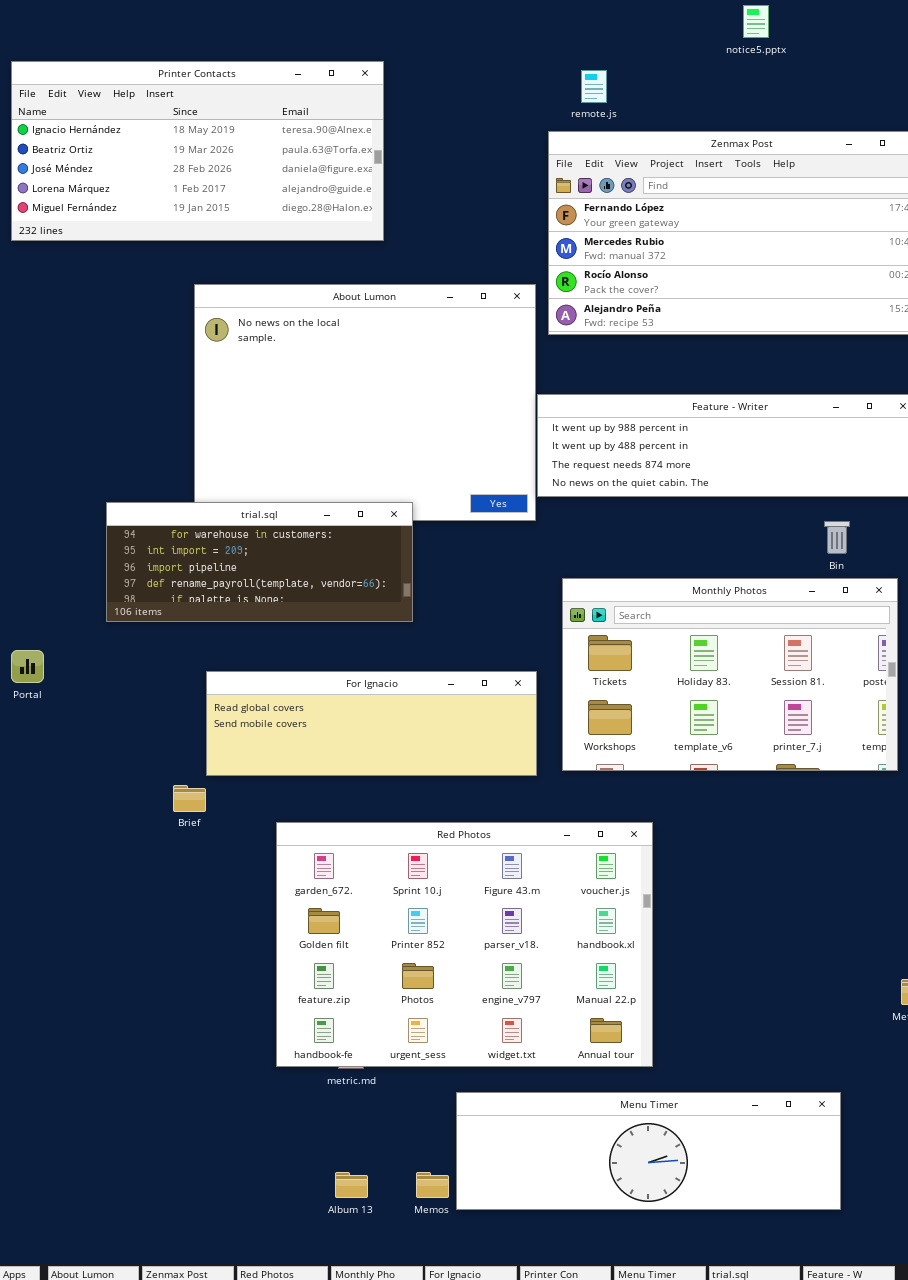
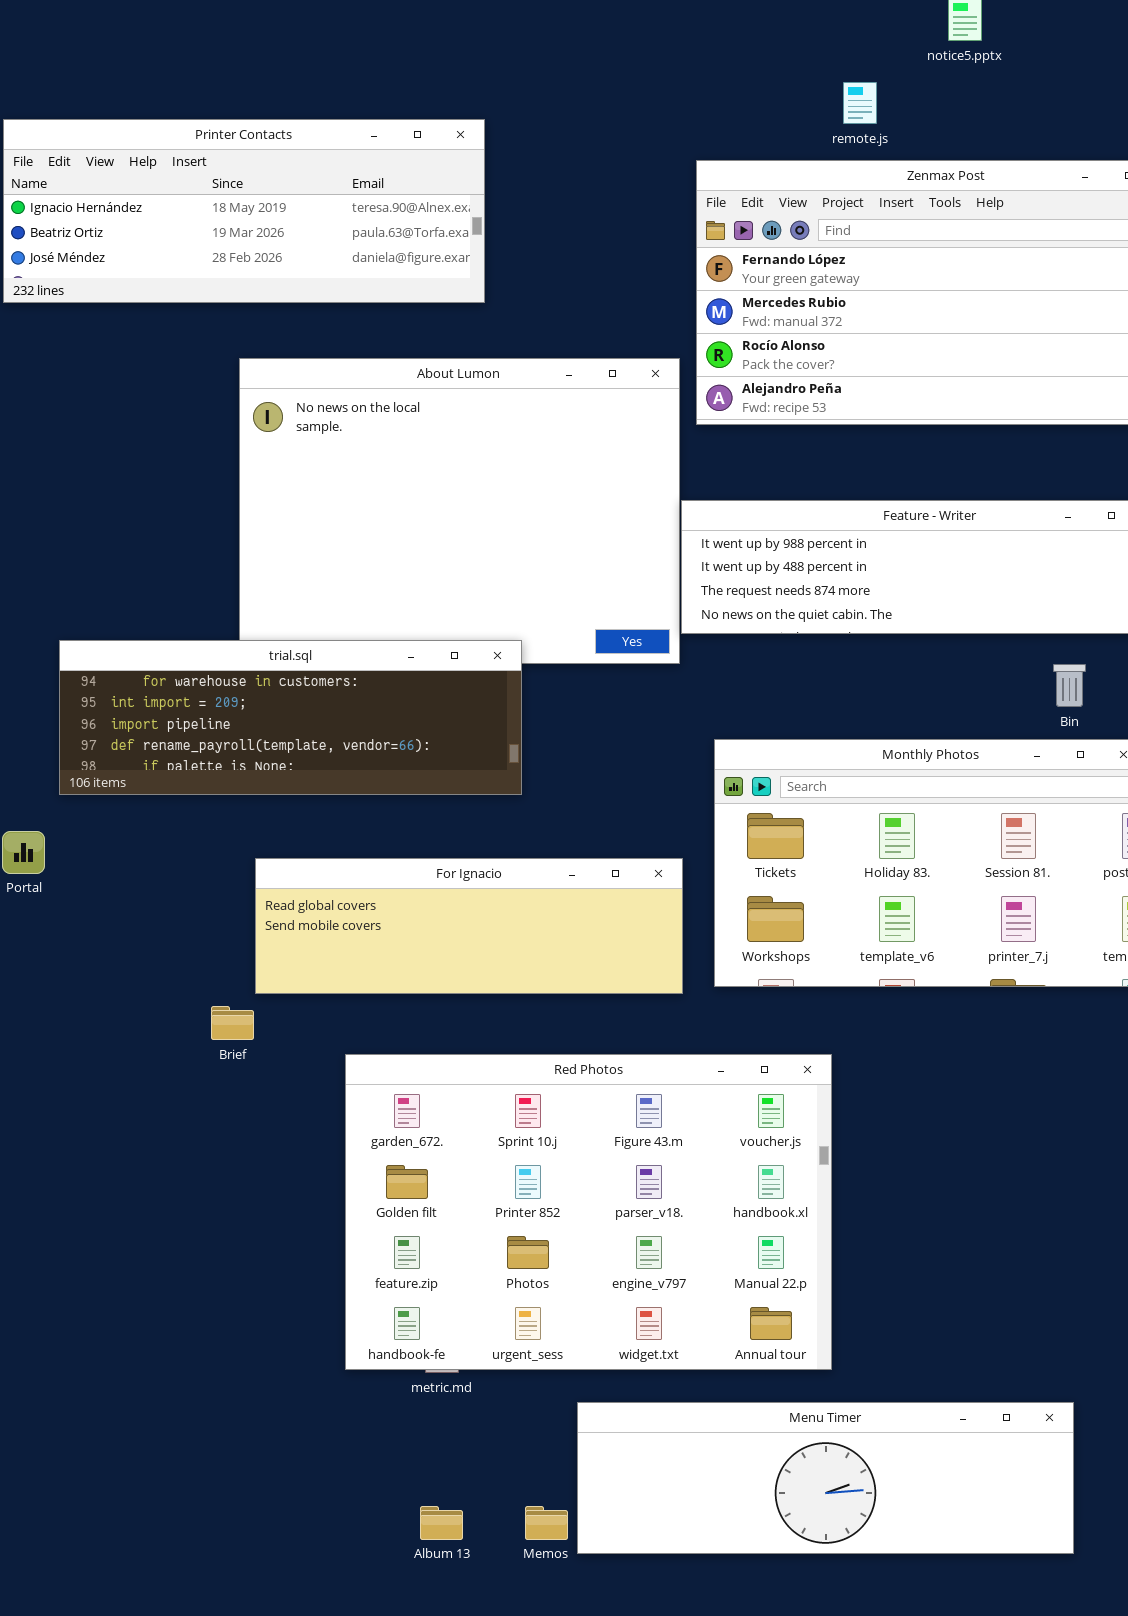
Printer Contacts: [11,61,384,241] -> [3,119,485,303], resized
remote.js: [581,70,607,103] -> [843,82,877,124], moved
trial.sql: [106,502,413,622] -> [59,640,522,795], resized

